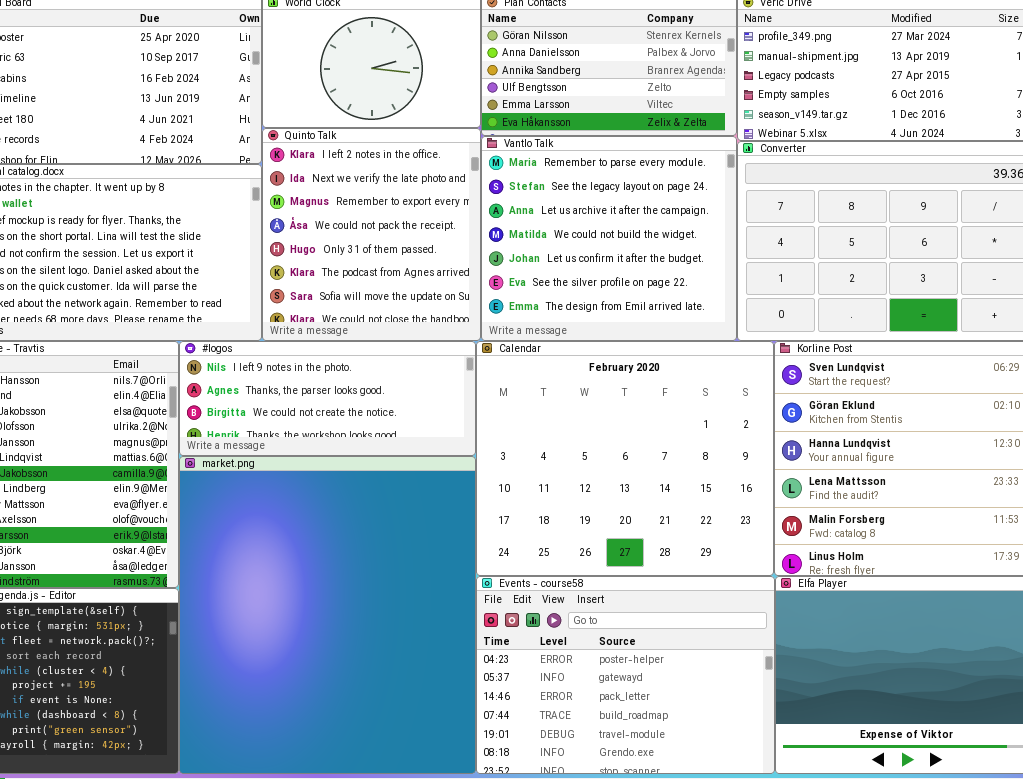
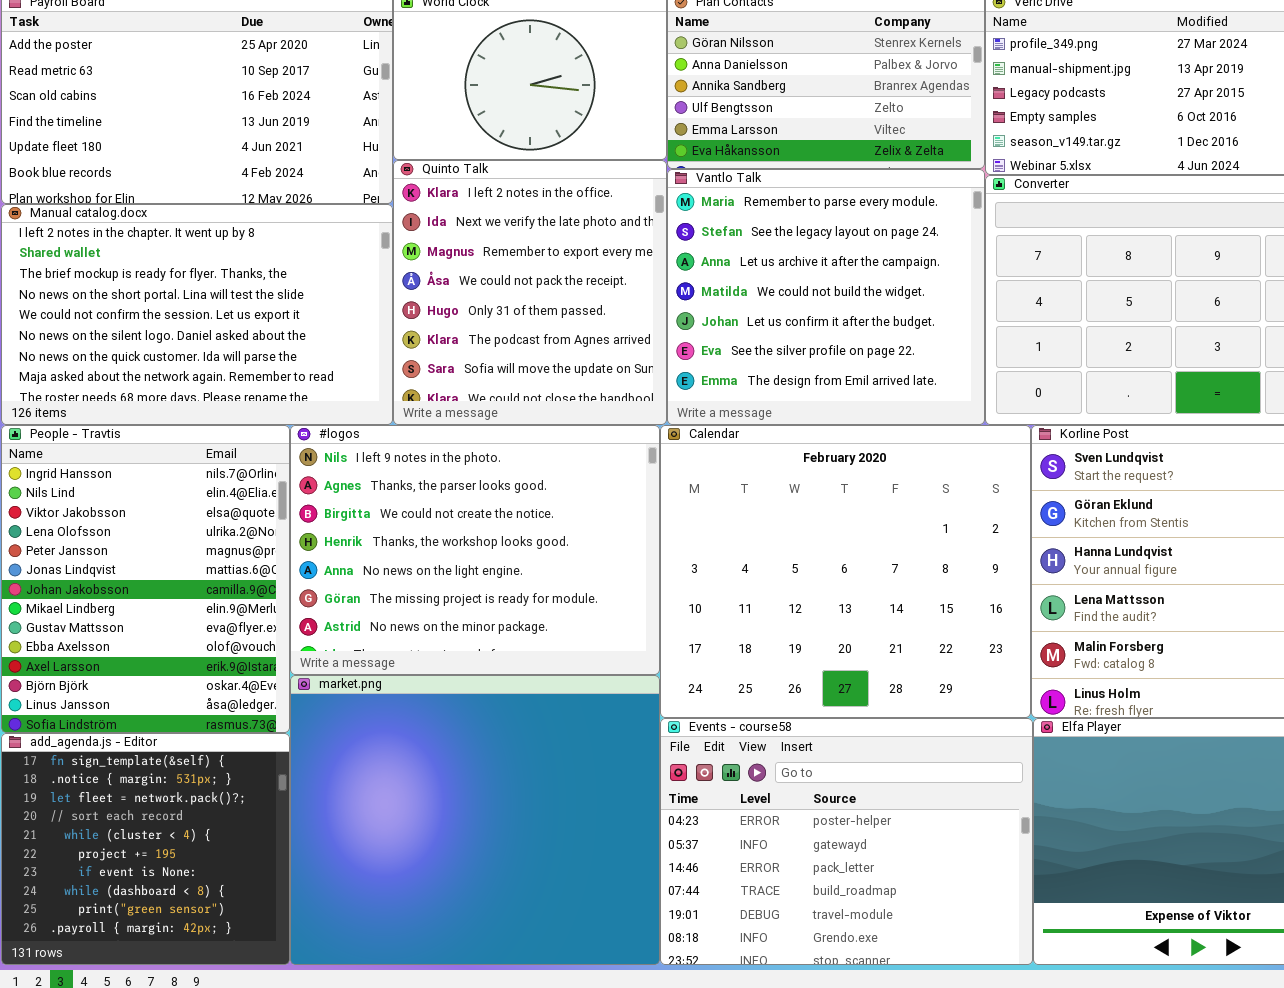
#logos: [179,341,476,456] -> [290,425,660,675], resized
market.png: [179,456,476,774] -> [290,675,660,965], resized

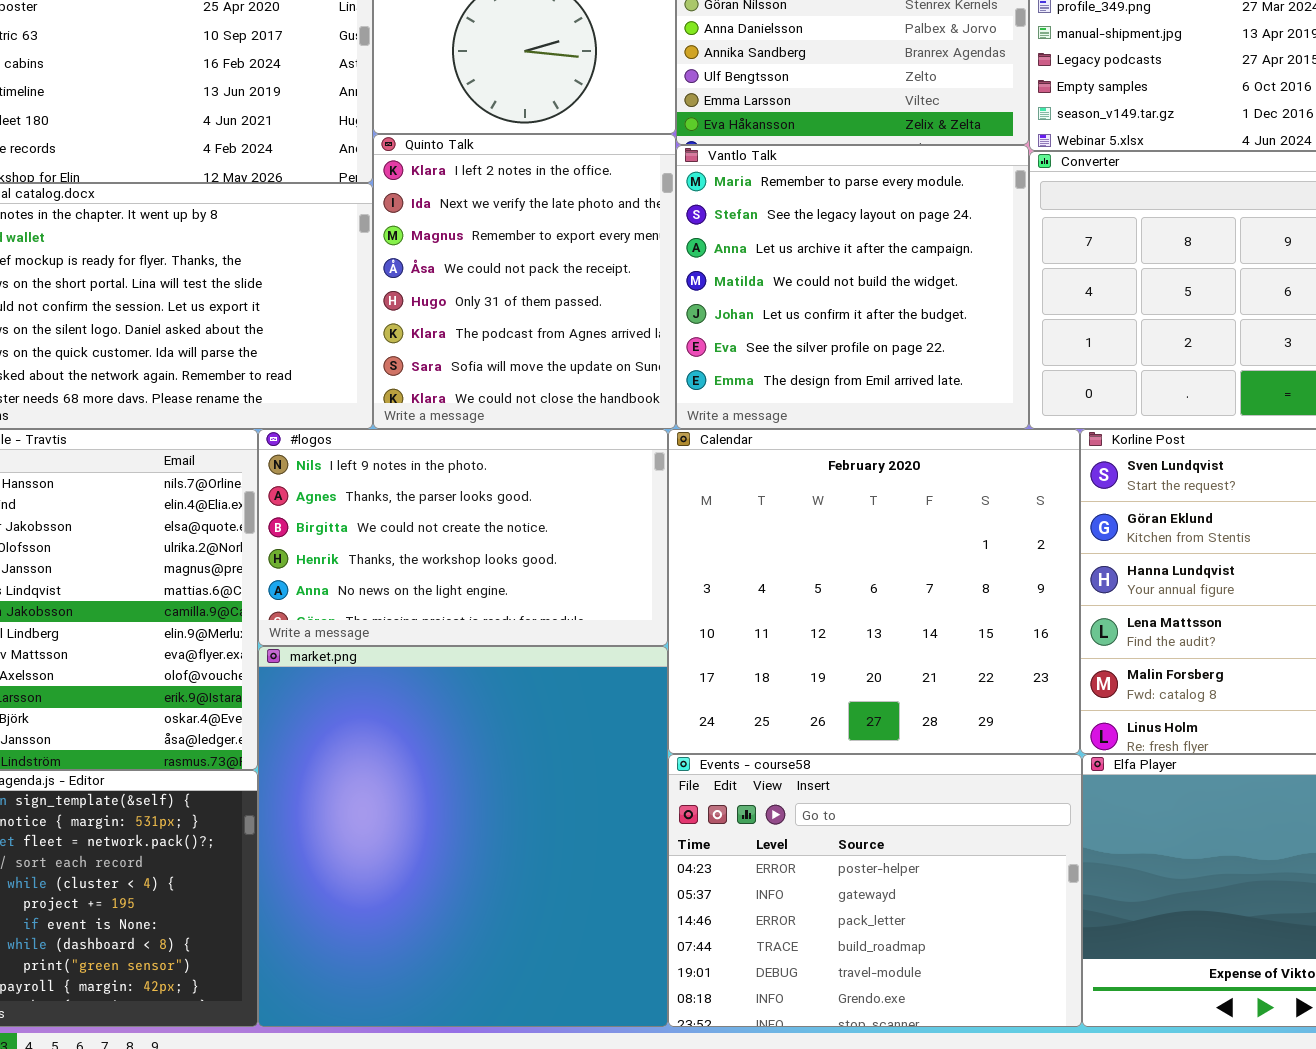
#logos: [290,425,660,675] -> [258,429,668,646], resized
market.png: [290,675,660,965] -> [258,646,668,1027], resized

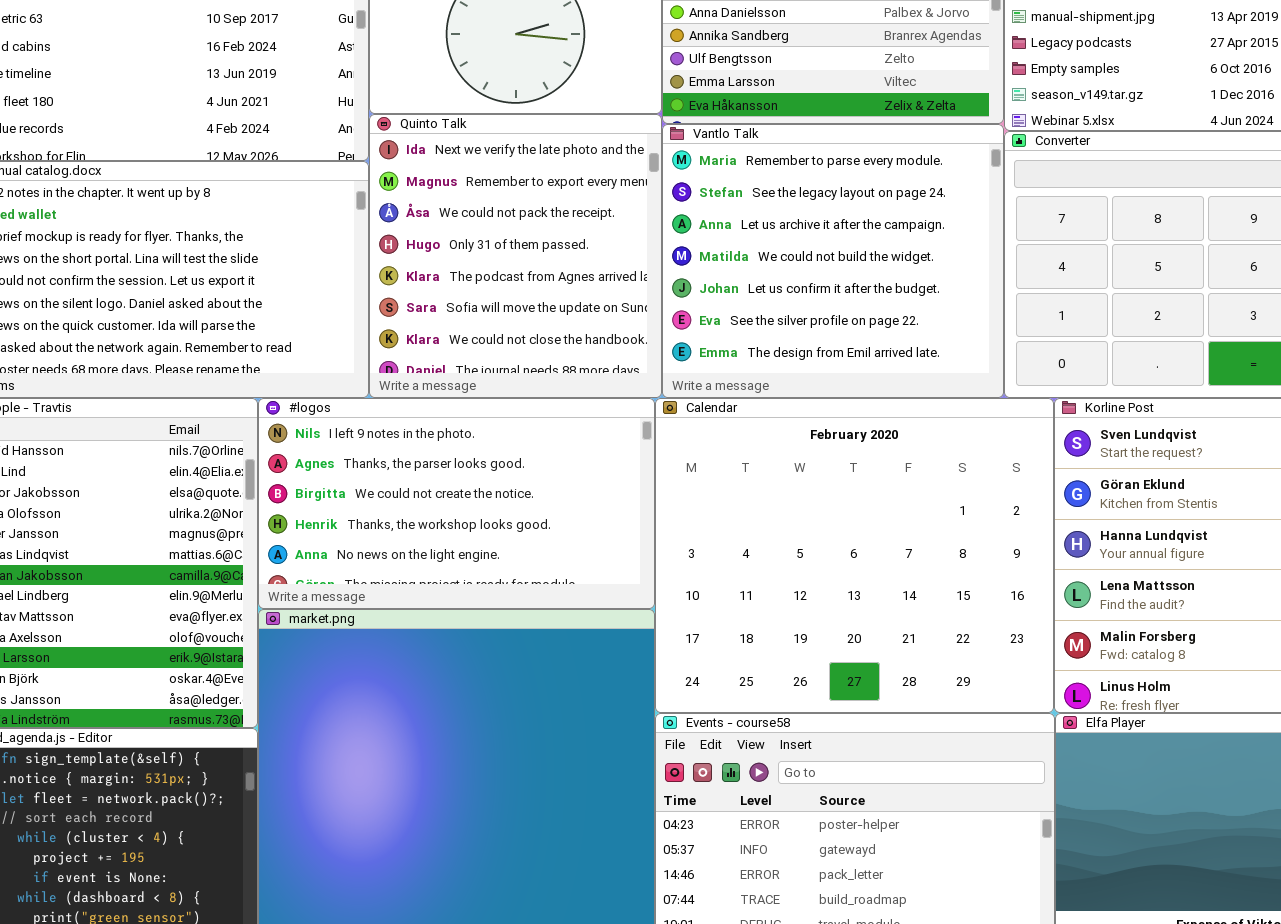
Quinto Talk: [373,134,676,429] -> [369,114,662,398], scrolled down 1 row

